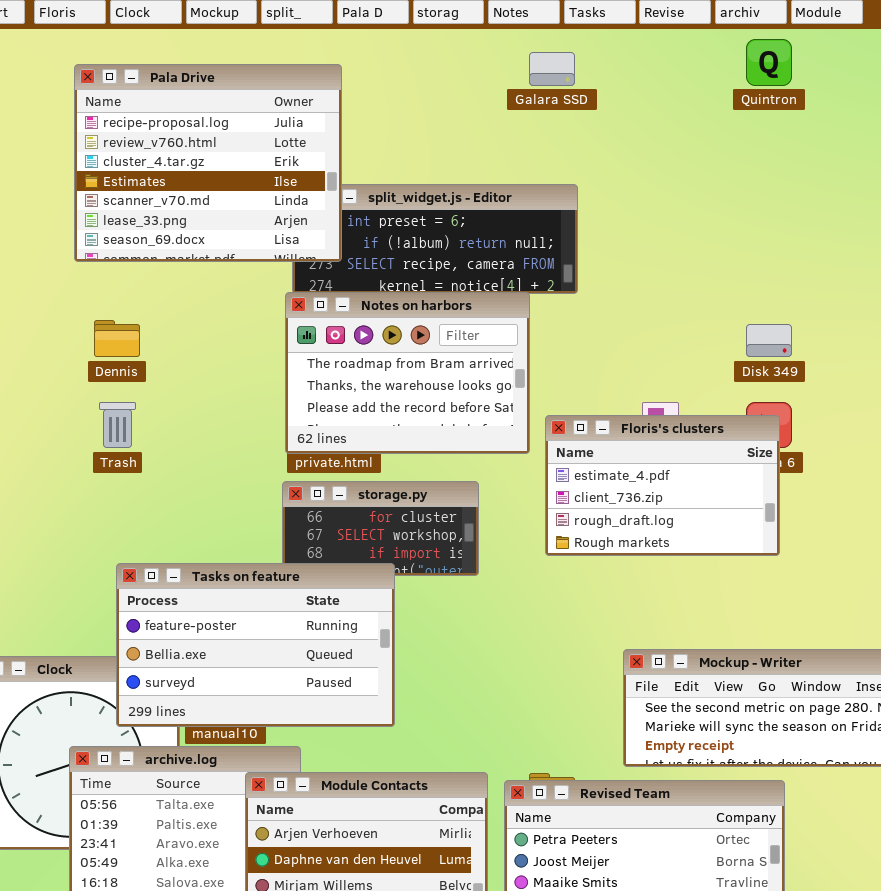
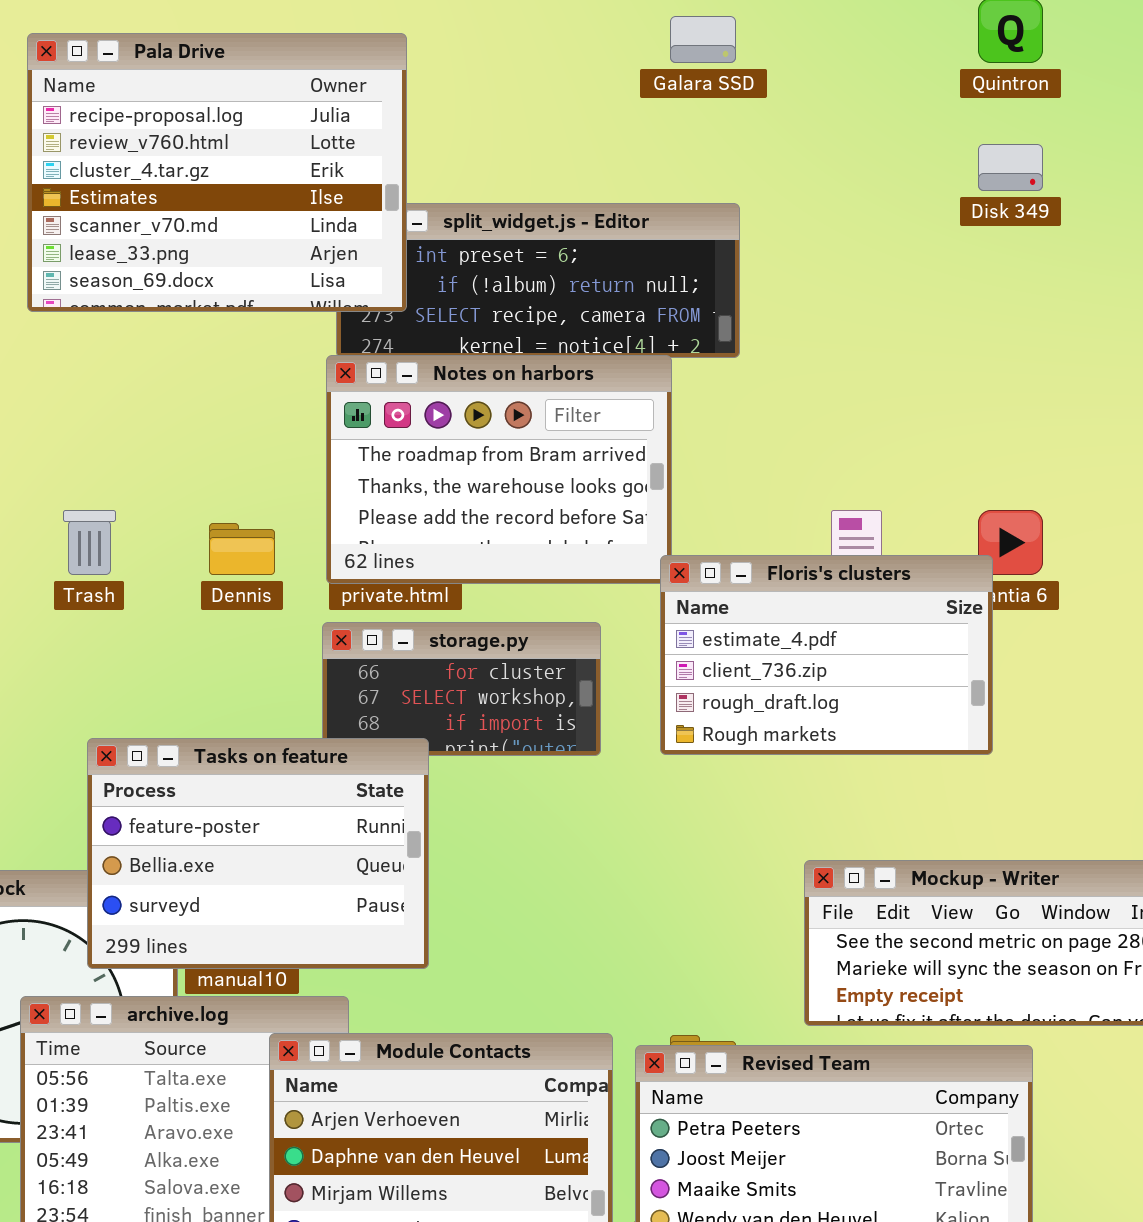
Dennis: [94,320,140,357] -> [209,523,275,575], moved
Disk 349: [746,324,792,357] -> [978,144,1043,191], moved
Floris's clusters: [545,415,780,556] -> [660,555,993,755], moved
Tasks on feature: [116,563,395,727] -> [87,738,429,969], resized

